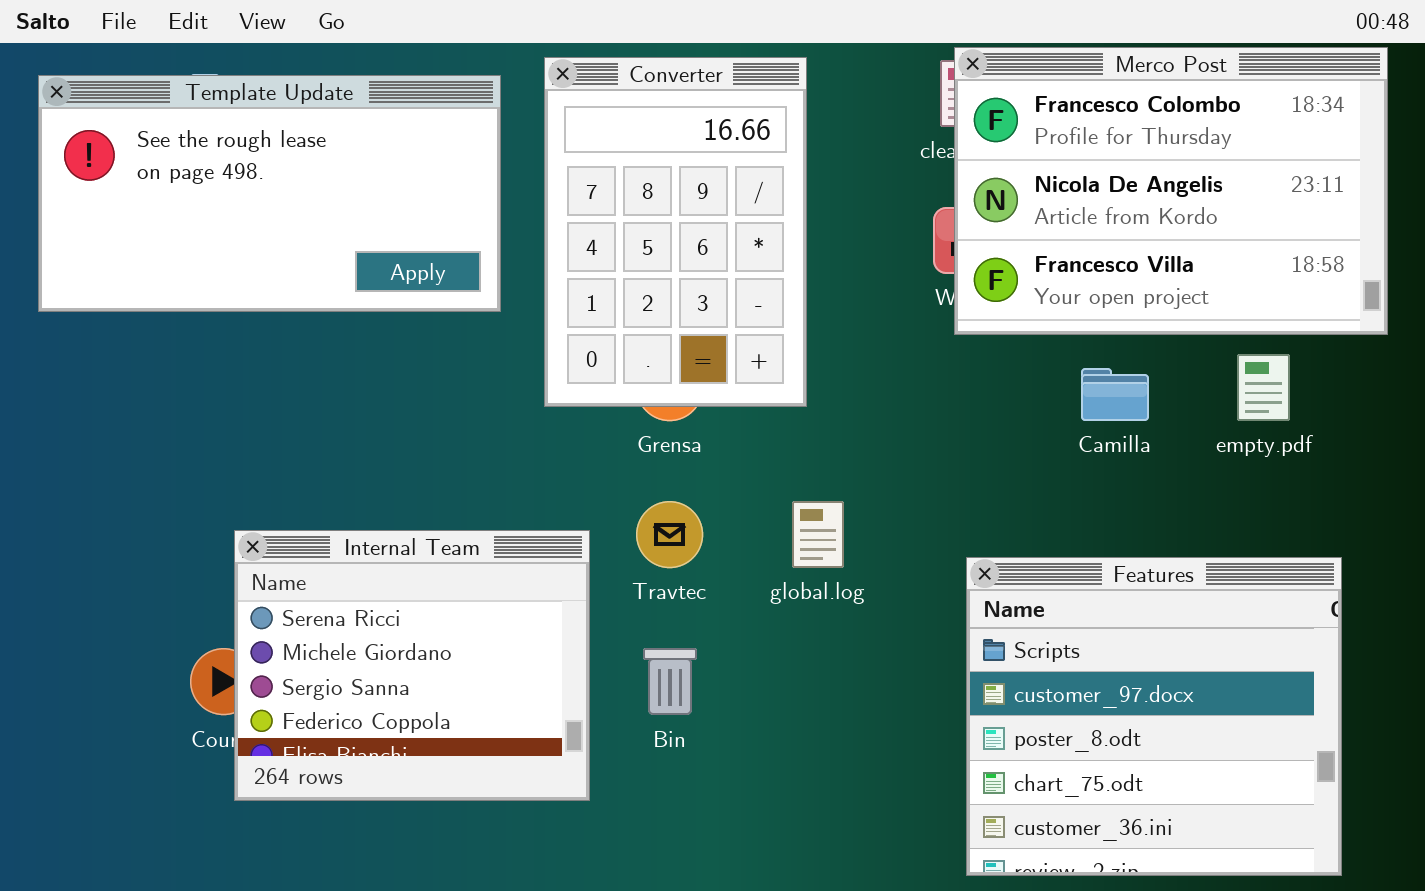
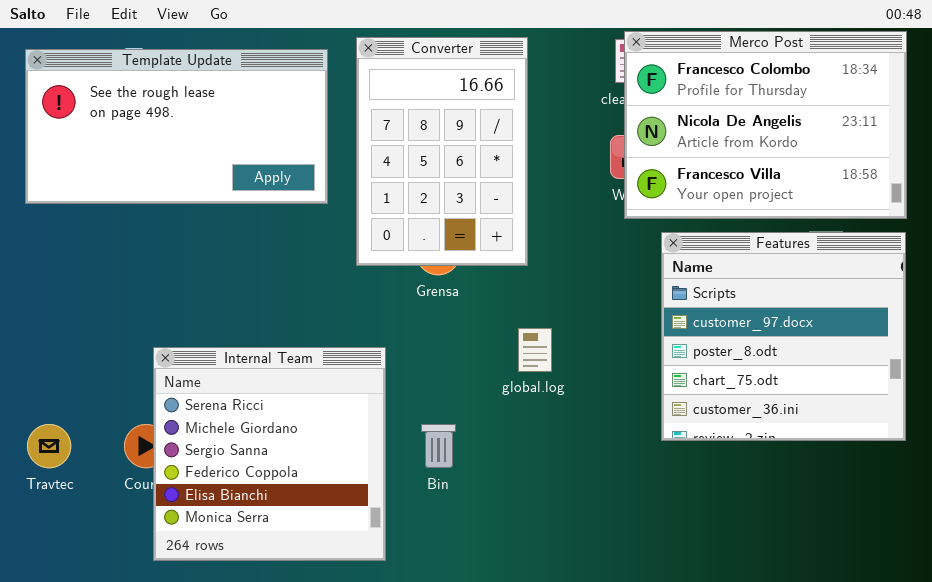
Travtec: [636,501,703,568] -> [27,424,71,468], moved
Internal Team: [234,530,590,801] -> [153,347,386,561], resized
Features: [966,557,1342,876] -> [661,232,906,441], moved

